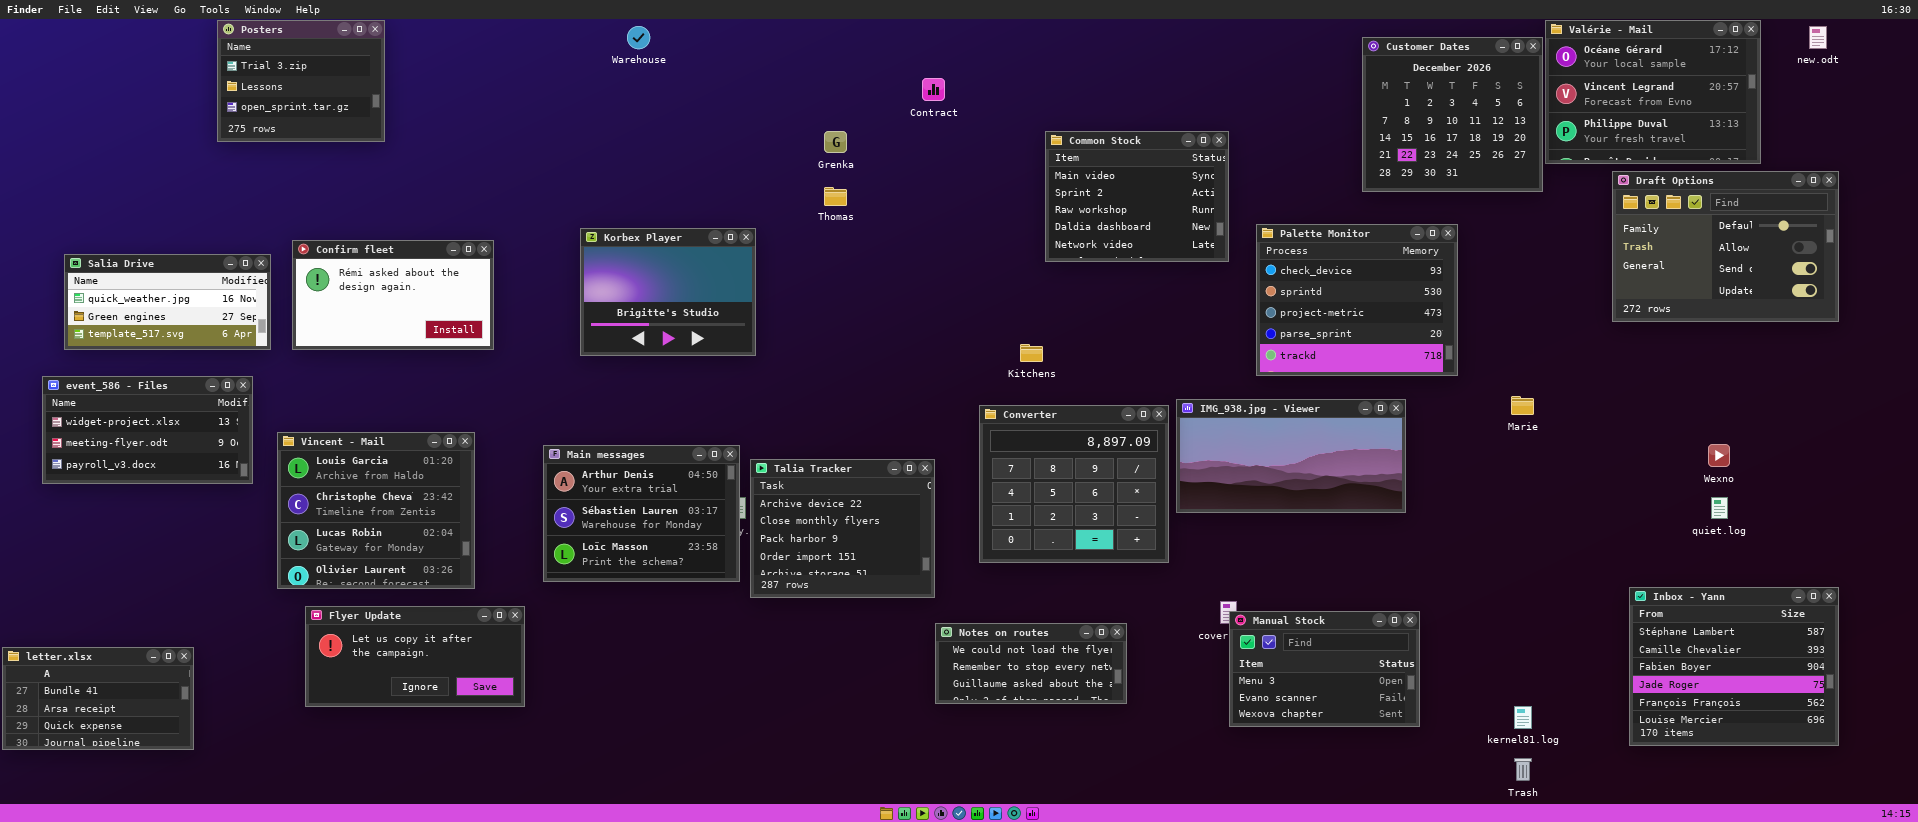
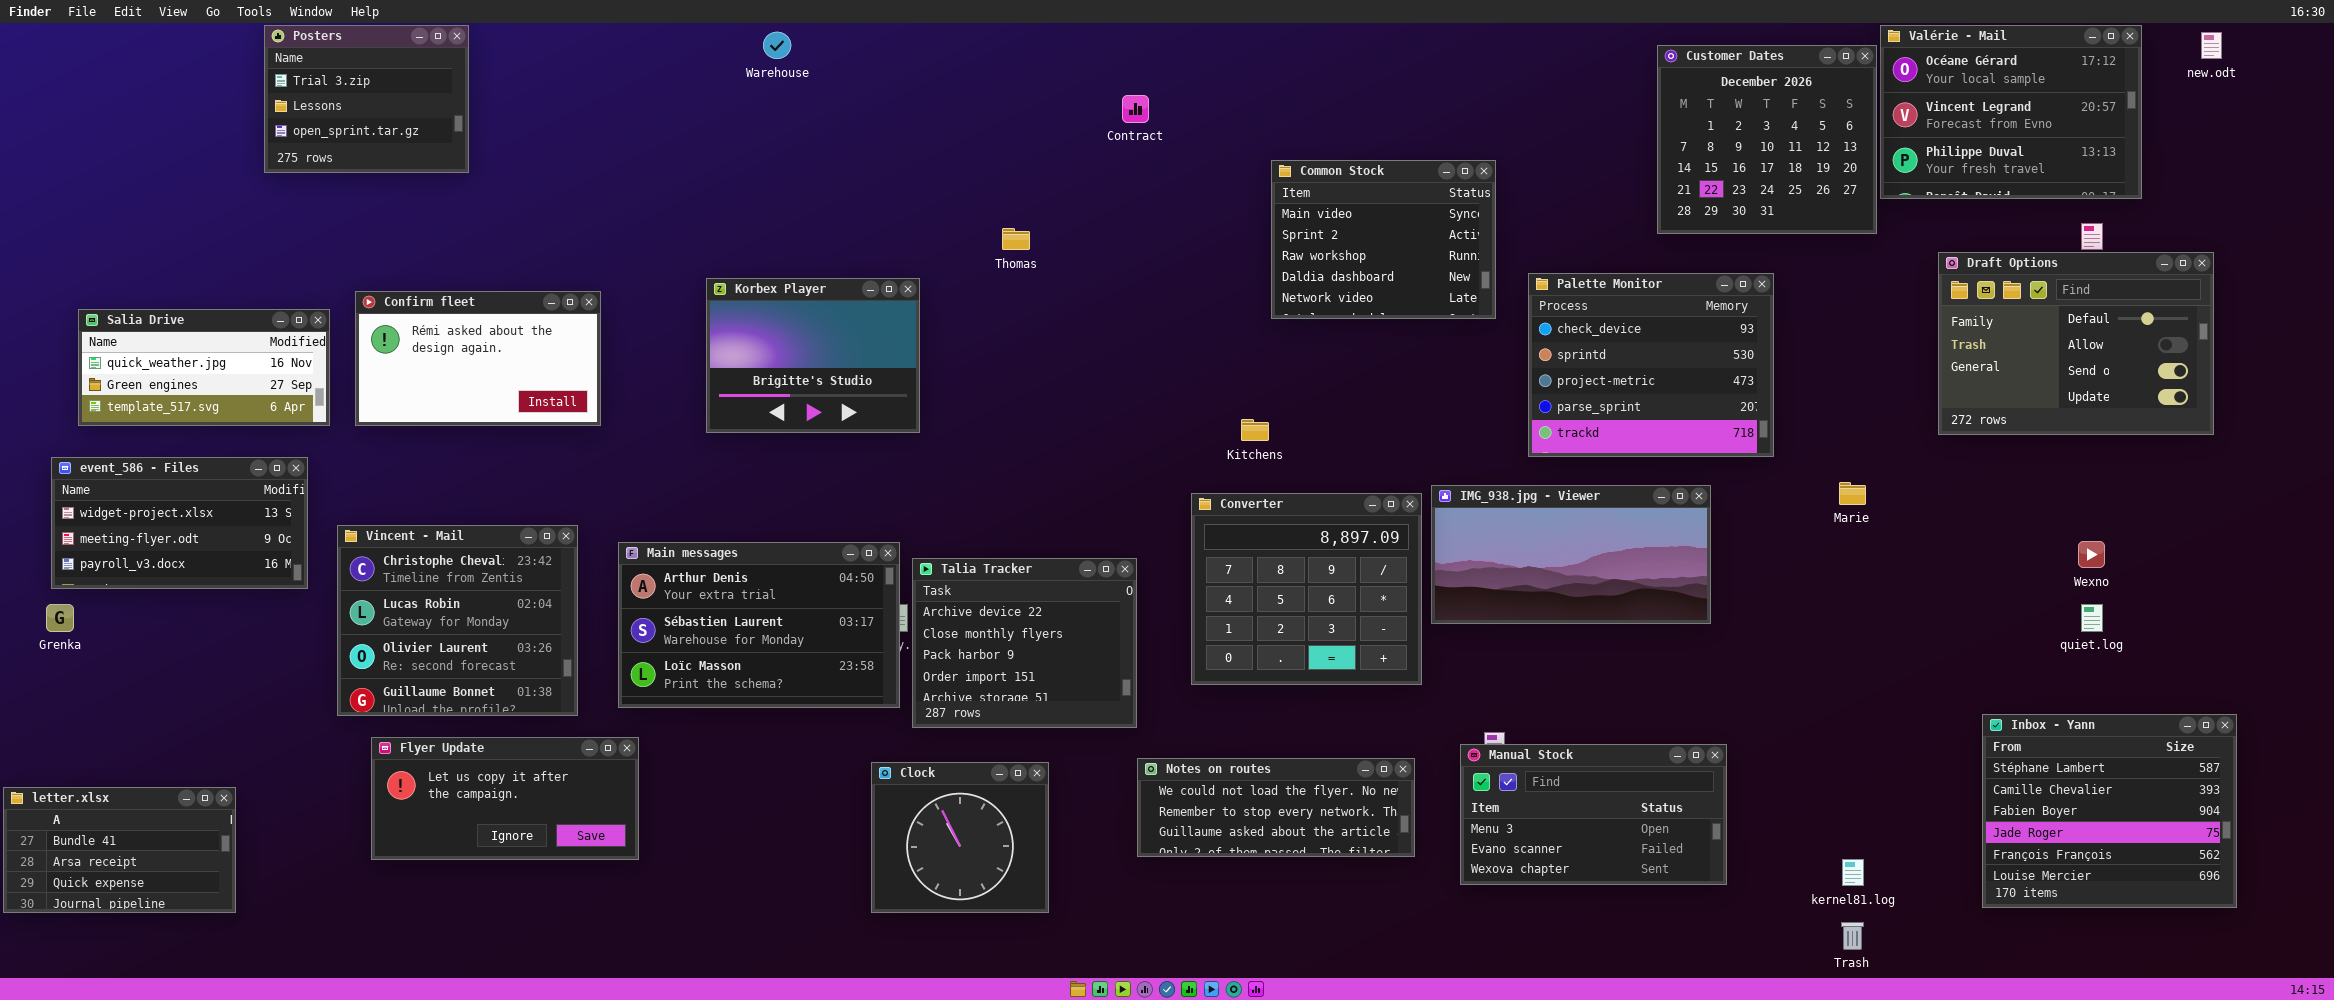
Grenka: [824,131,847,153] -> [46,604,74,632], moved
Draft Options: [1612,171,1839,322] -> [1938,252,2214,435], moved
Vincent - Mail: [277,432,475,589] -> [337,525,578,716], scrolled down 1 row
Main messages: [543,445,740,582] -> [618,542,900,708], resized
Manual Stock: [1229,611,1420,727] -> [1460,744,1727,885], resized
Notes on routes: [935,623,1127,704] -> [1137,758,1415,857], resized
Clock: none -> [871,762,1049,913], opened

